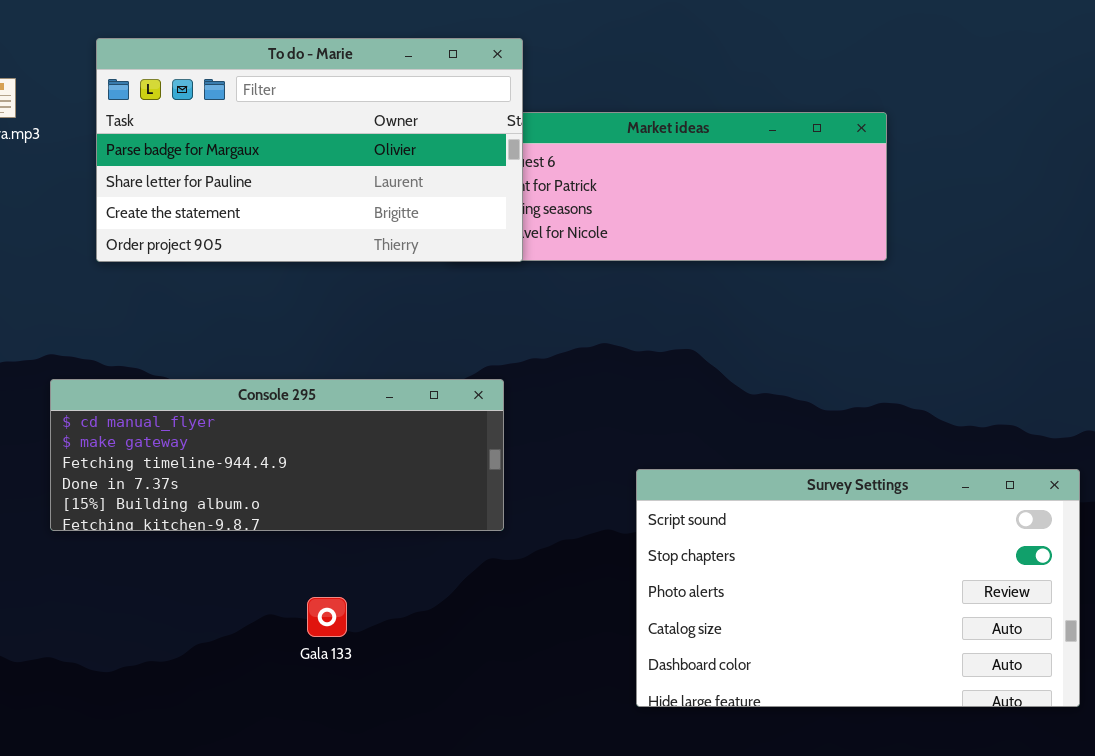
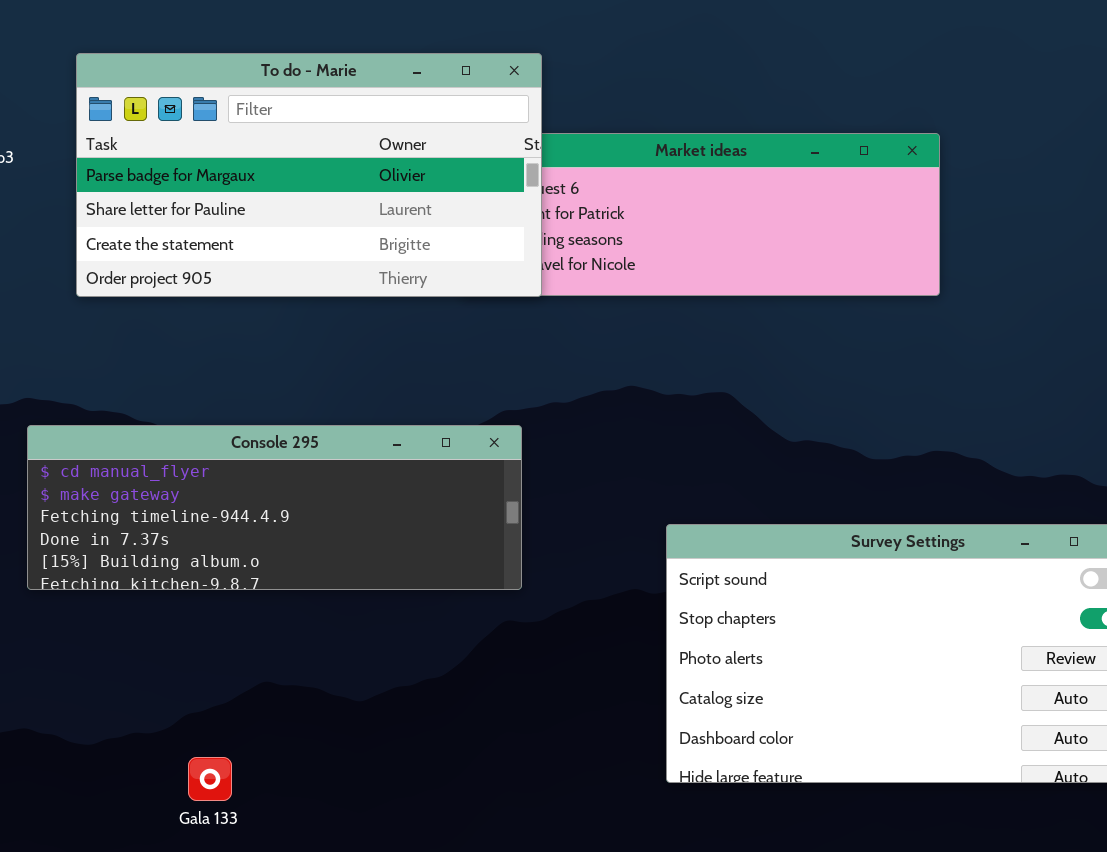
Gala 133: [307,597,347,637] -> [188,757,232,801], moved

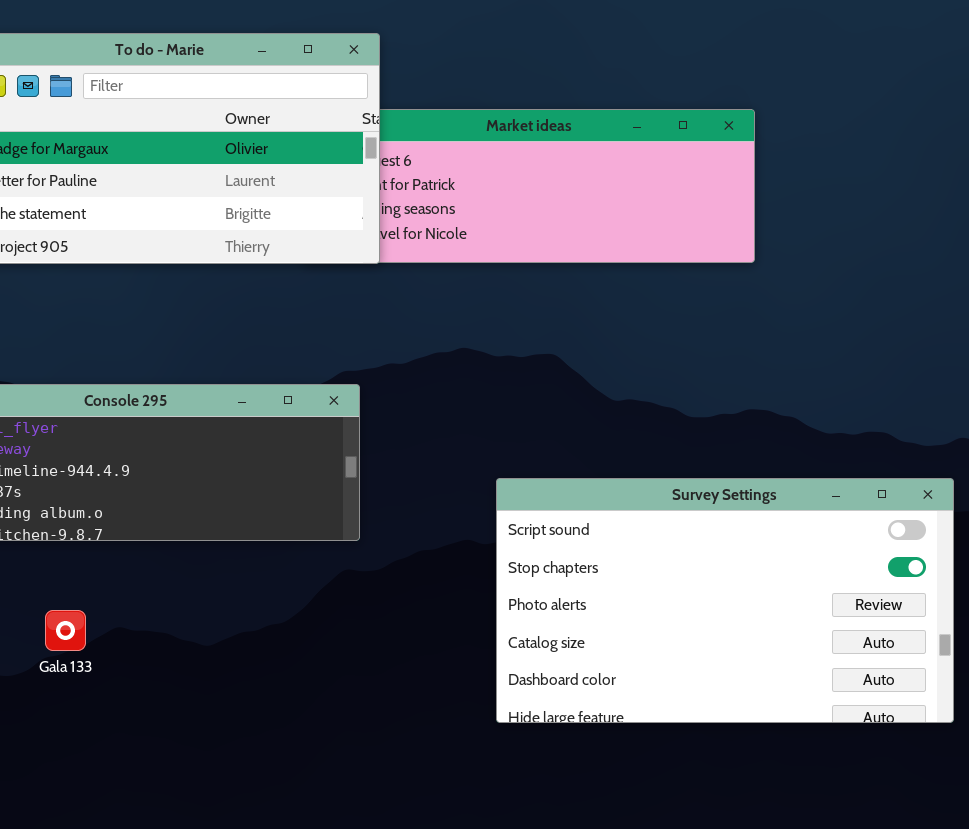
Gala 133: [188,757,232,801] -> [45,610,86,651], moved

